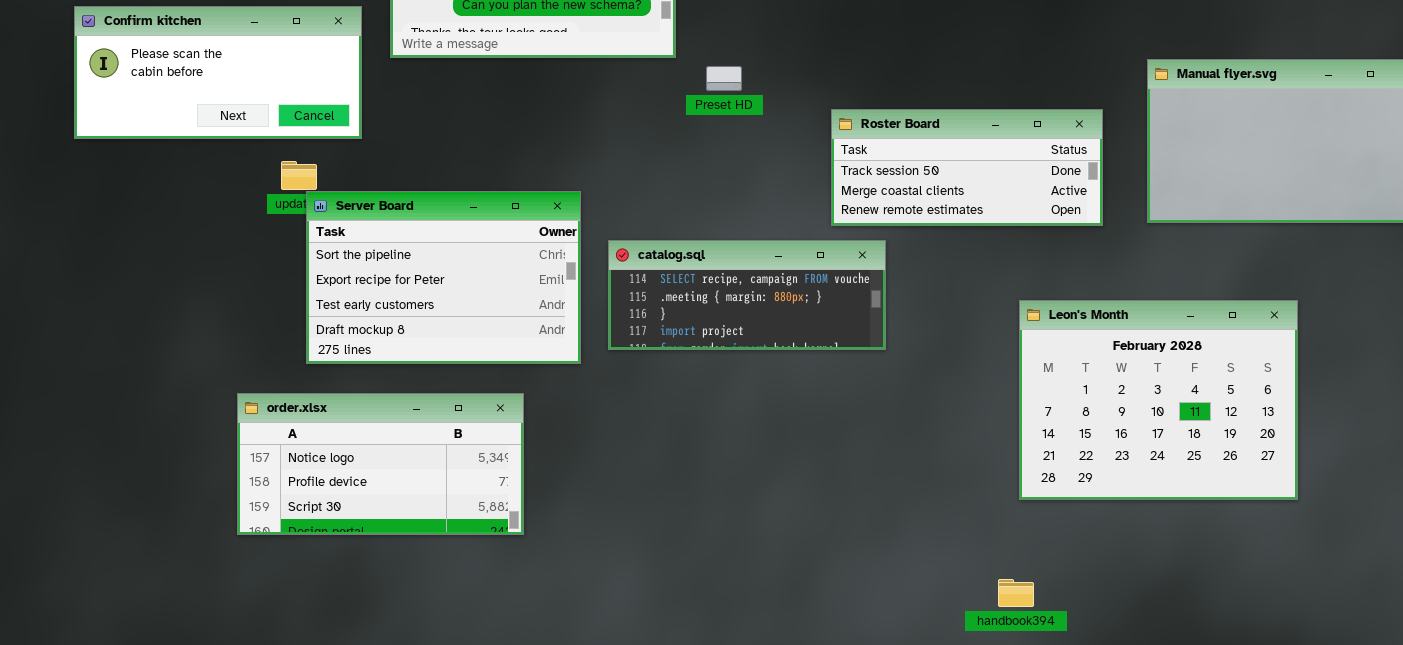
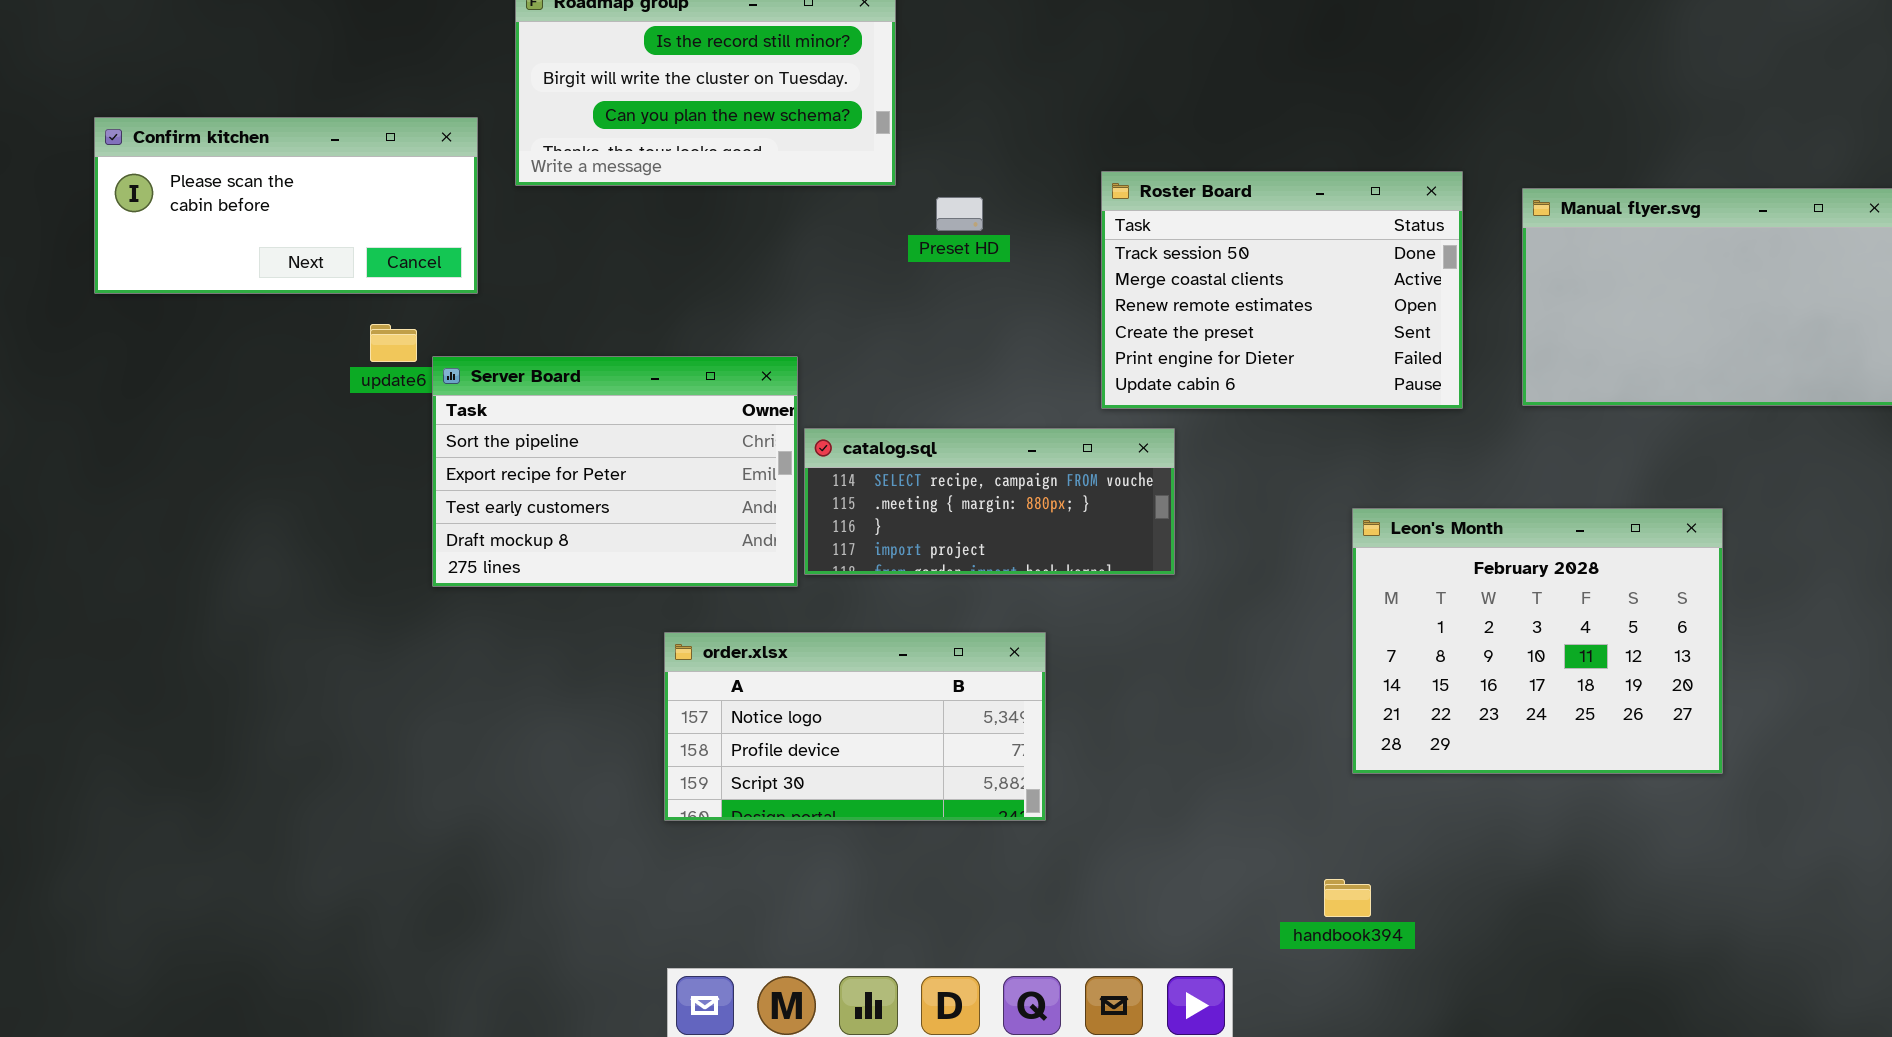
Roster Board: [831,109,1103,226] -> [1101,171,1463,409], resized
Server Board: [306,191,581,364] -> [432,356,798,587], moved
order.xlsx: [237,393,524,535] -> [664,632,1046,821], moved

